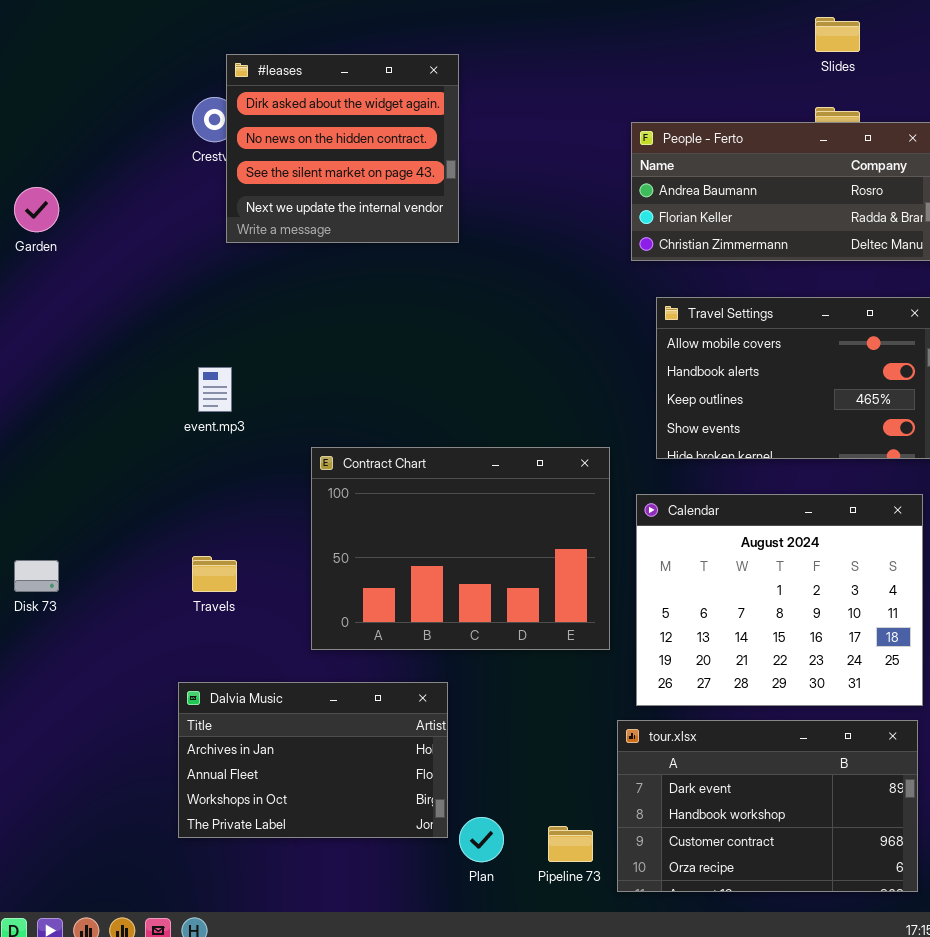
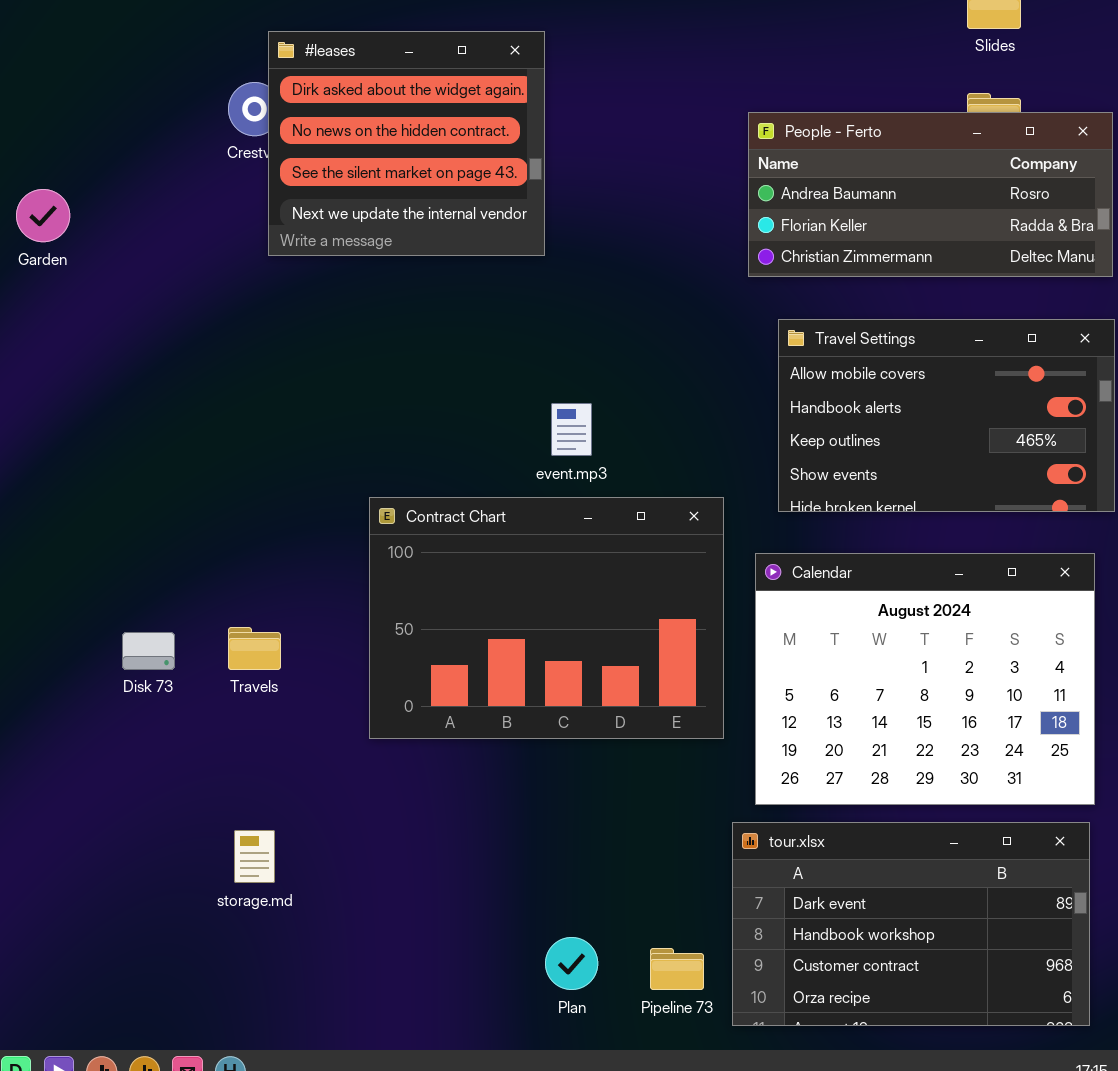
event.mp3: [198,367,232,412] -> [551,403,592,456], moved
Disk 73: [14,560,59,592] -> [122,632,175,670], moved
Dalvia Music: [178,682,448,838] -> none, closed

